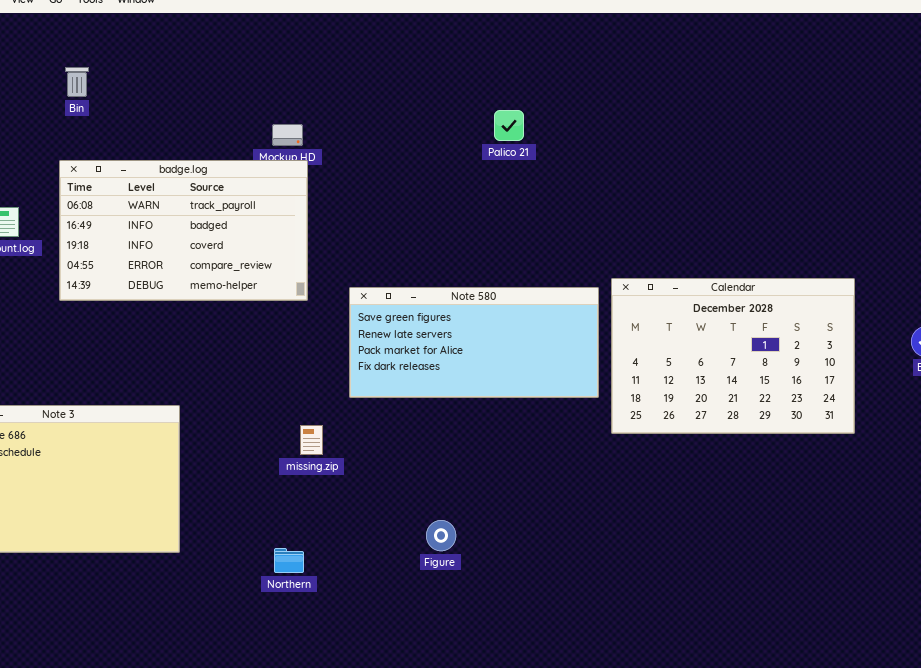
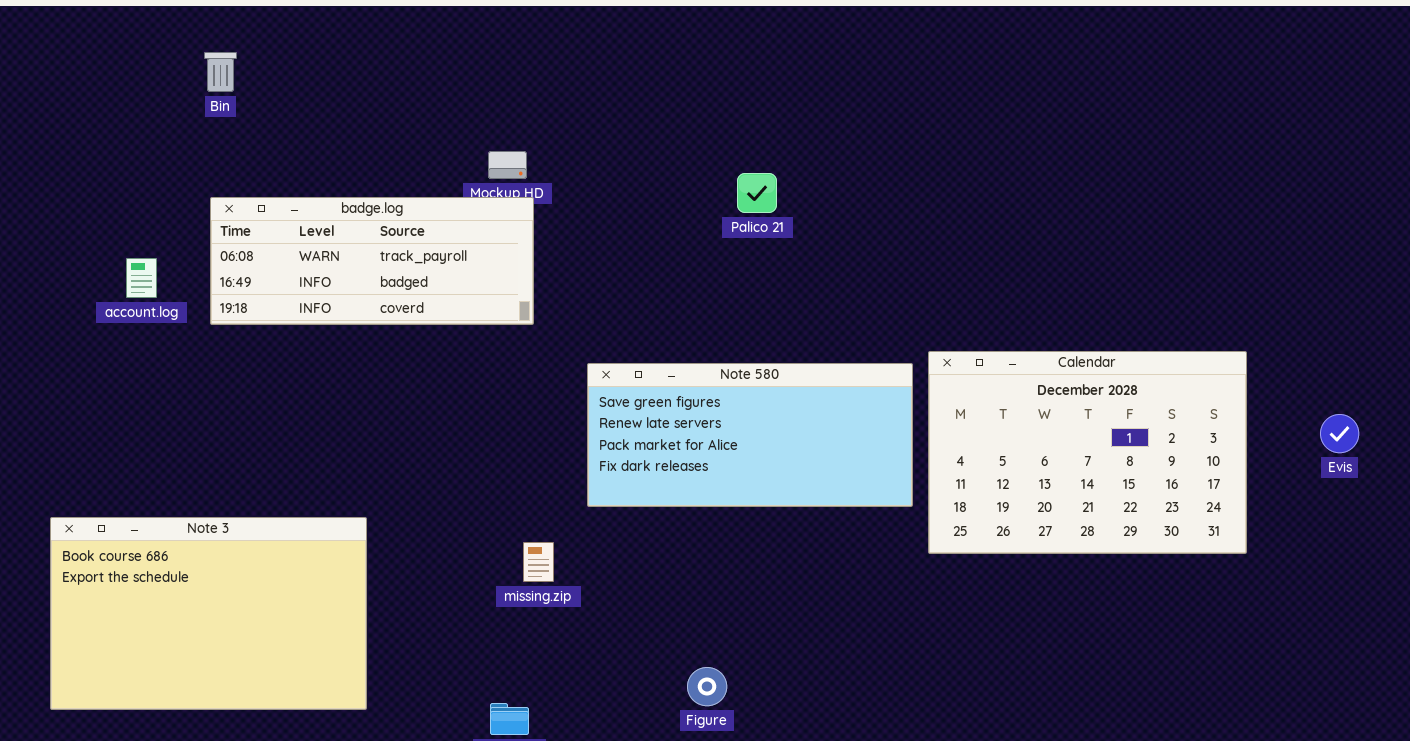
Bin: [65,67,89,97] -> [204,52,237,92], moved
Palico 21: [494,110,524,141] -> [737,173,777,213], moved
badge.log: [59,160,308,301] -> [210,197,534,325], resized

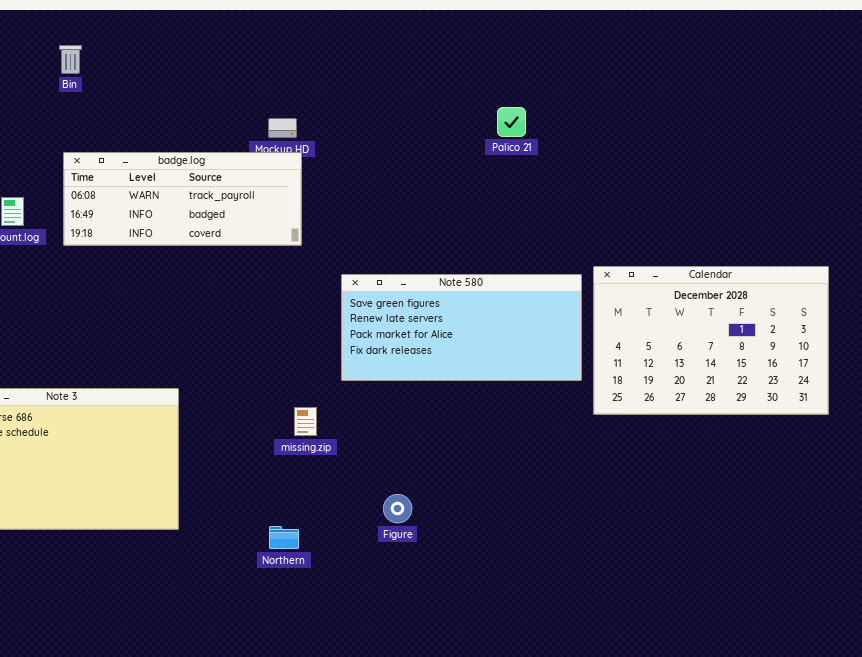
Palico 21: [737,173,777,213] -> [497,107,526,137], moved
Figure: [687,667,727,706] -> [383,494,412,523], moved

